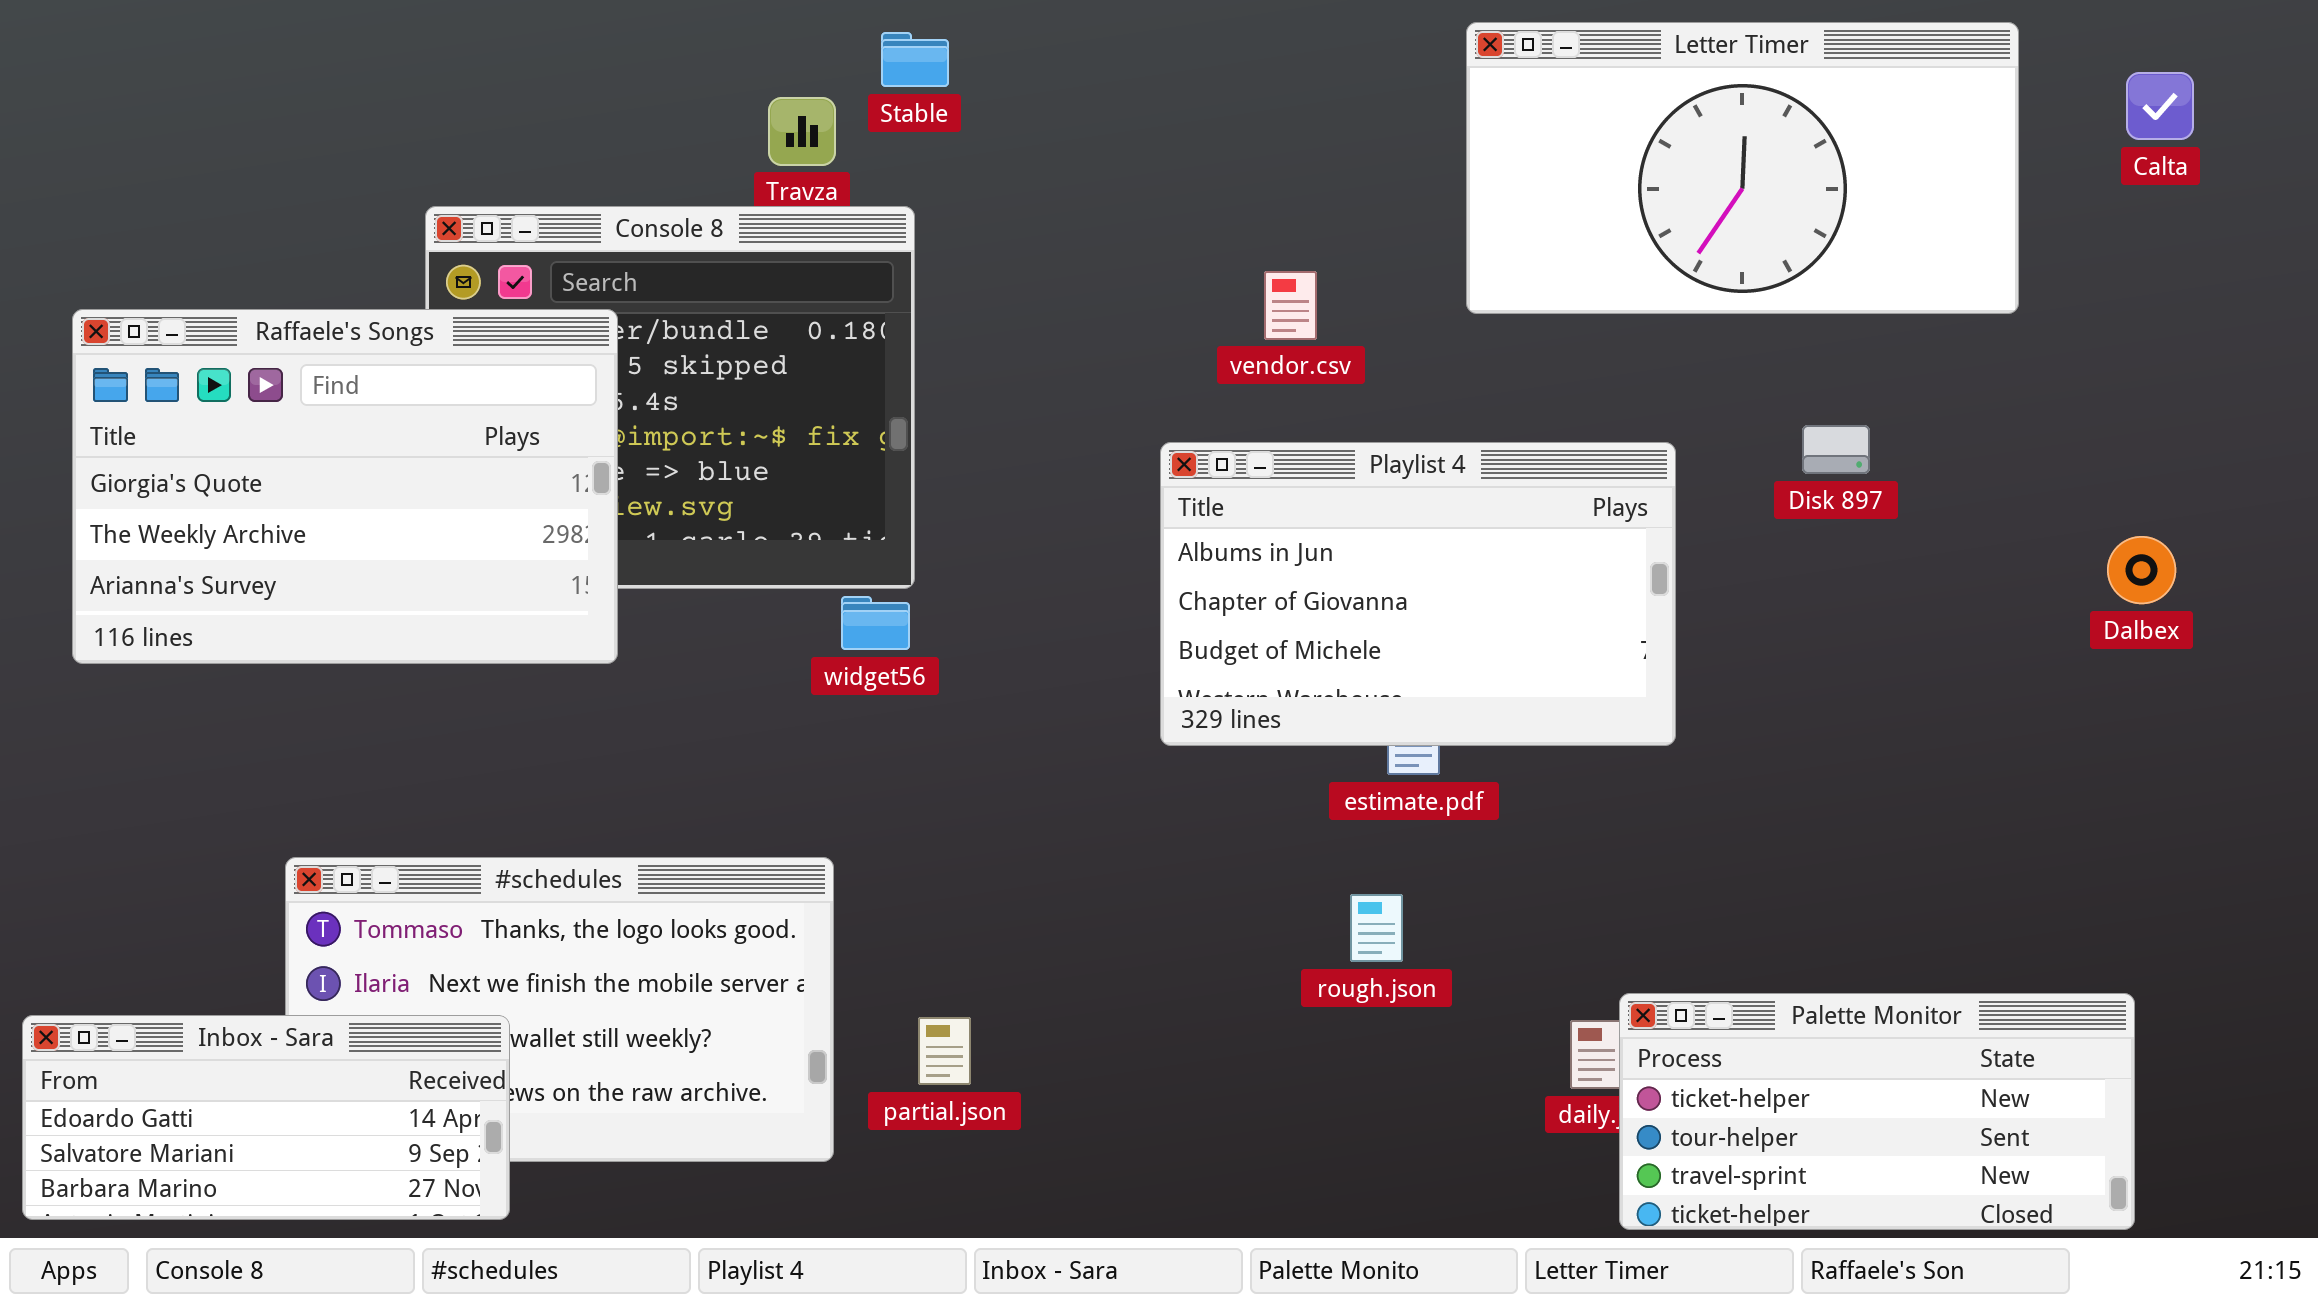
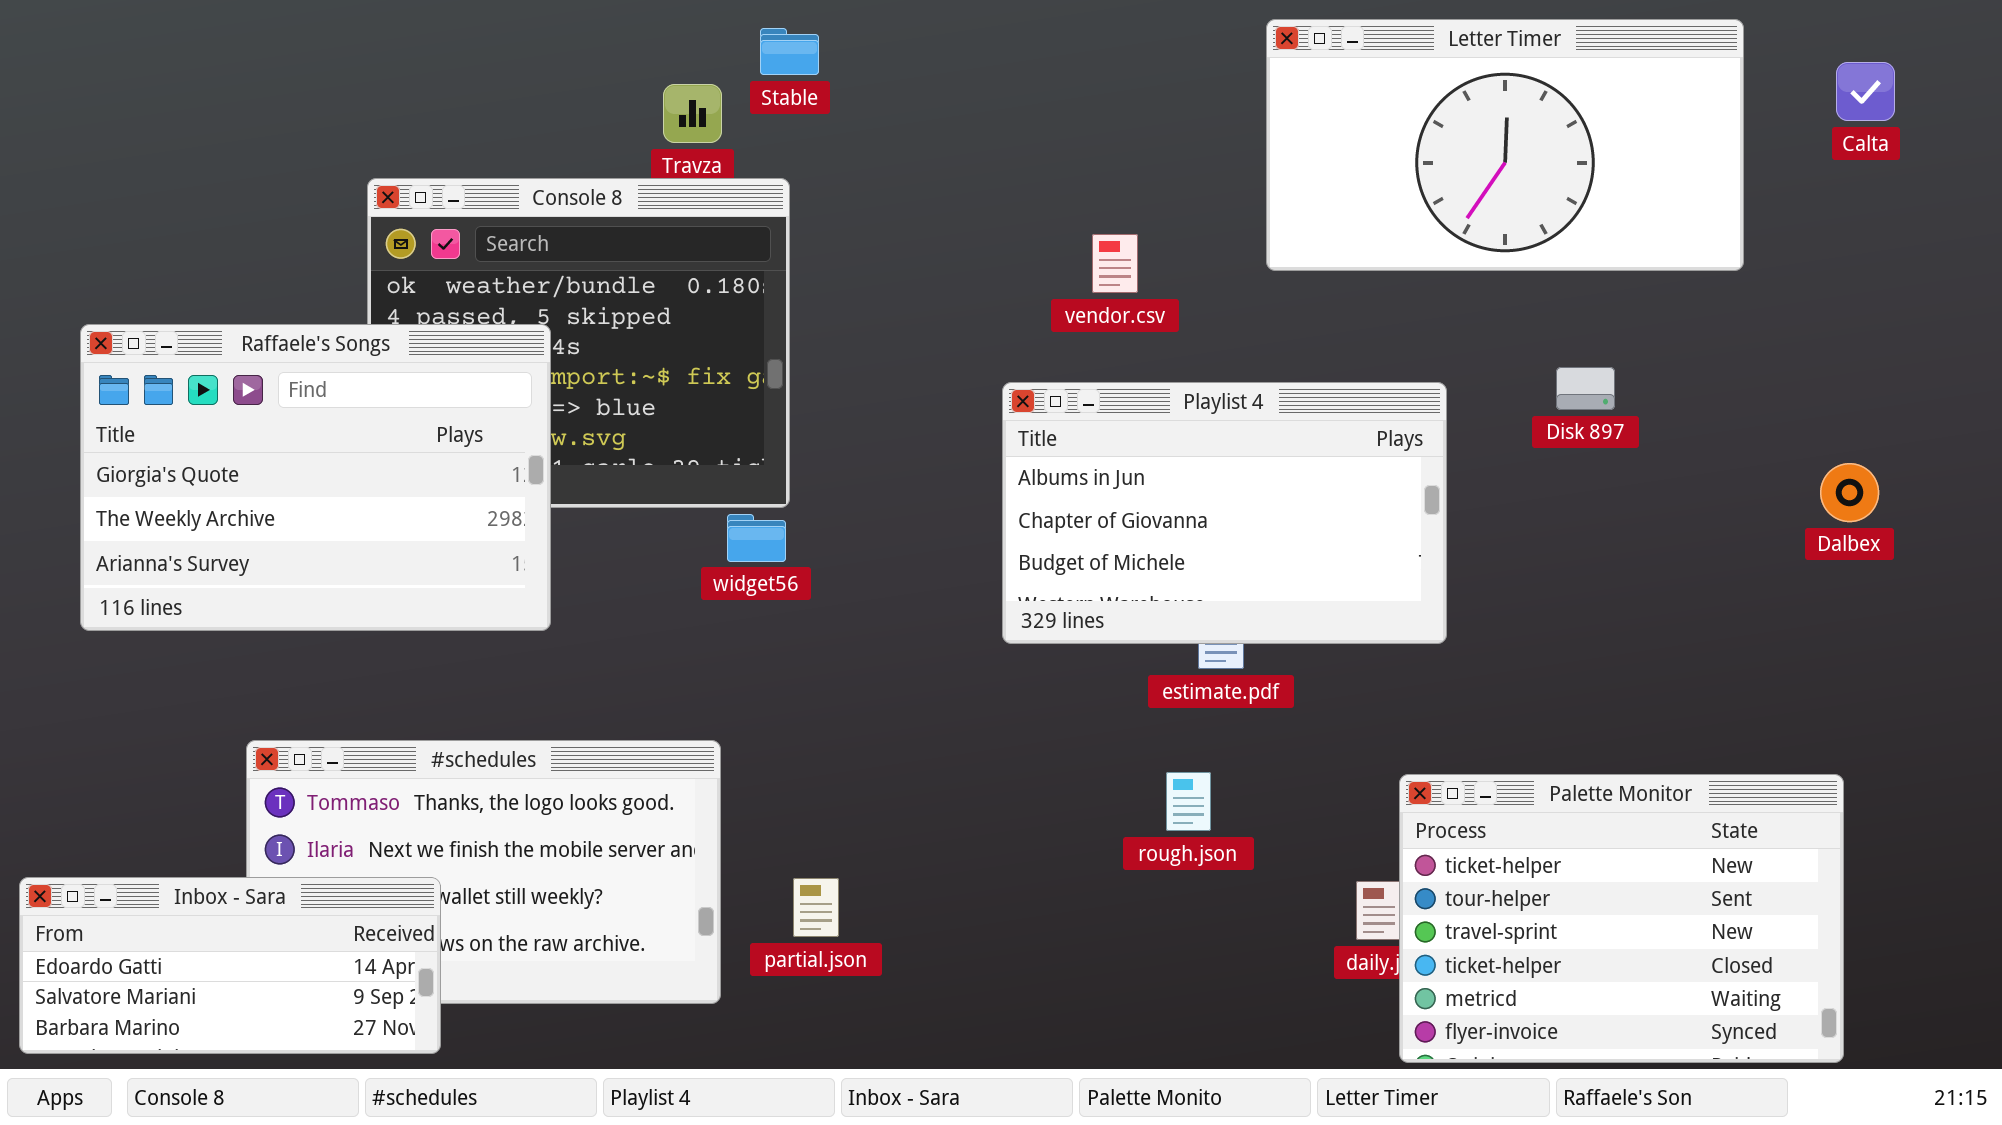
Raffaele's Songs: [72,309,618,664] -> [80,324,551,631], moved
Palette Monitor: [1619,993,2135,1230] -> [1399,774,1844,1063], resized

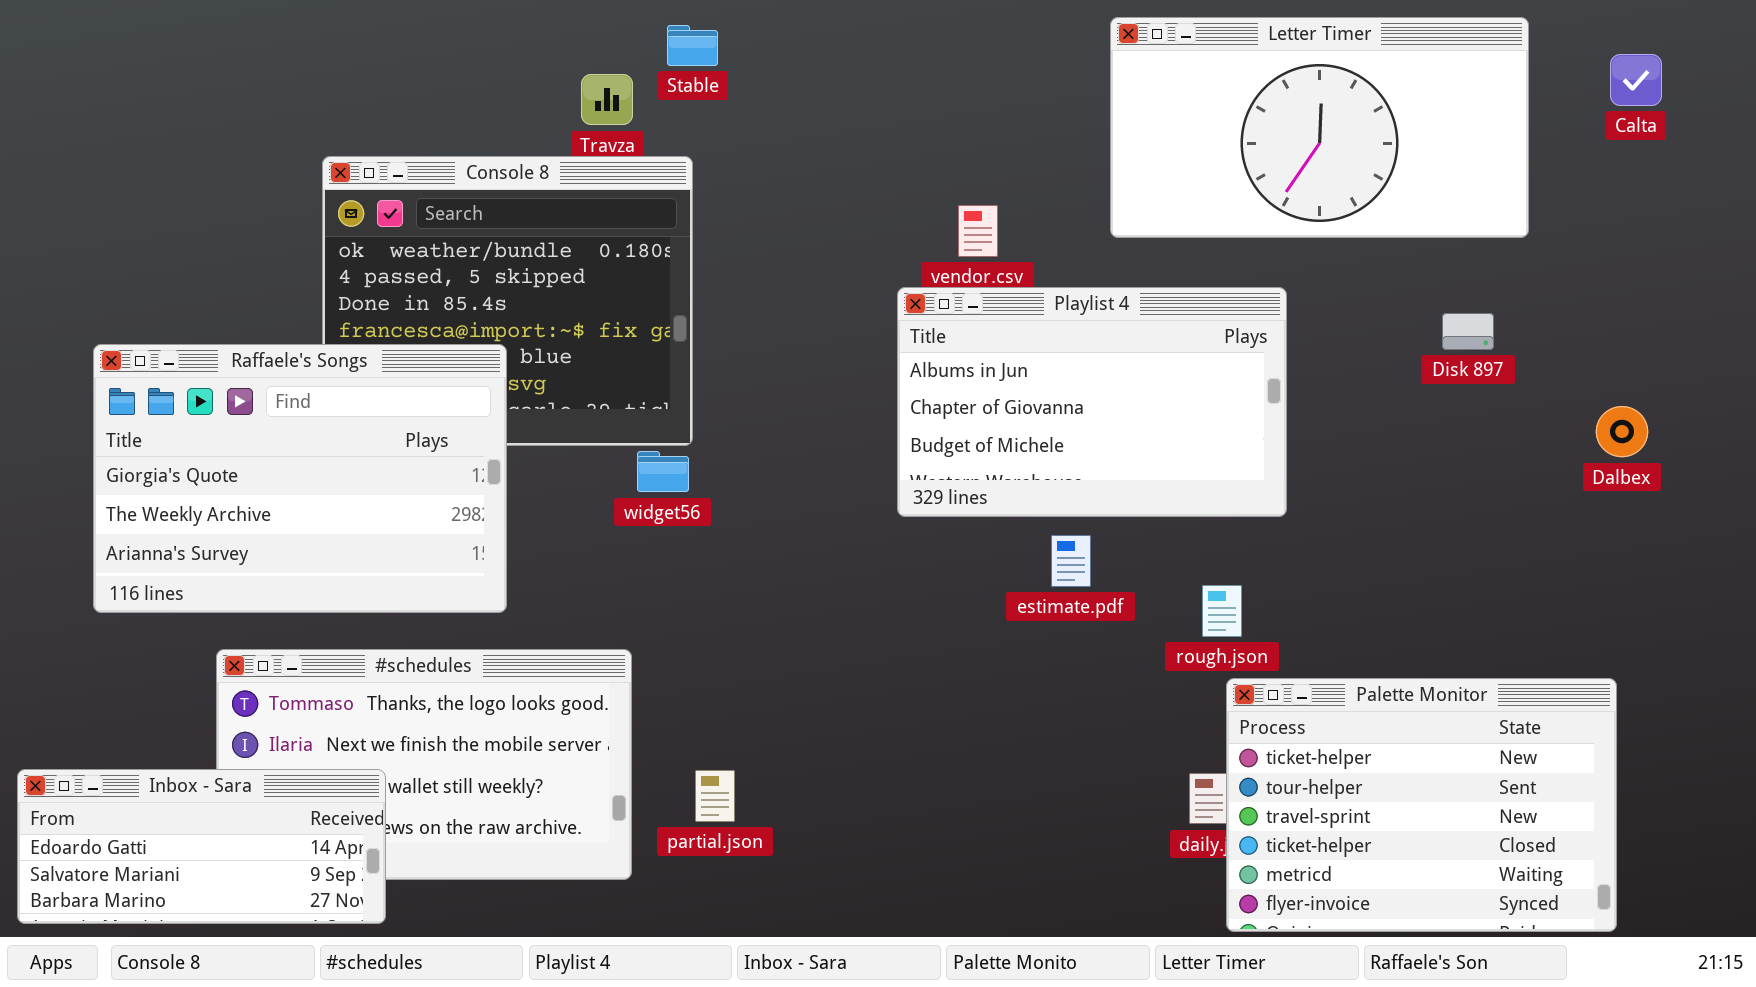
Raffaele's Songs: [80,324,551,631] -> [93,344,507,613], moved
Disk 897: [1556,367,1615,410] -> [1442,313,1494,350], moved
Playlist 4: [1002,382,1447,644] -> [897,287,1287,517], moved
rough.json: [1166,772,1211,831] -> [1202,585,1242,637], moved

